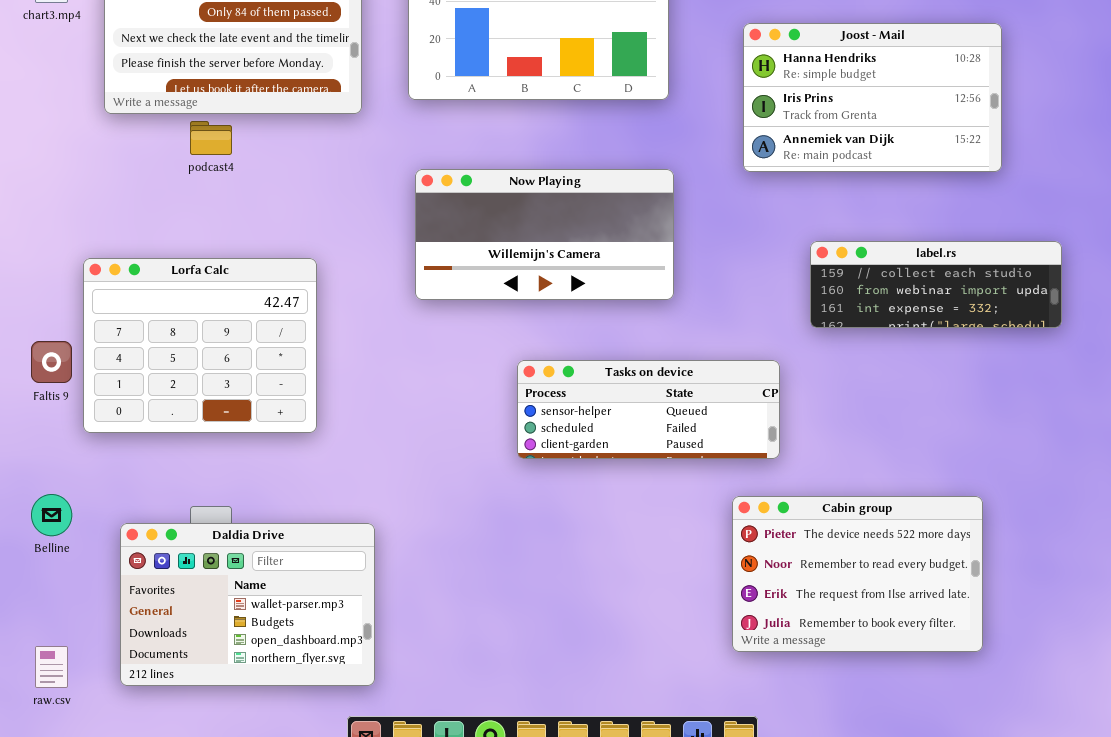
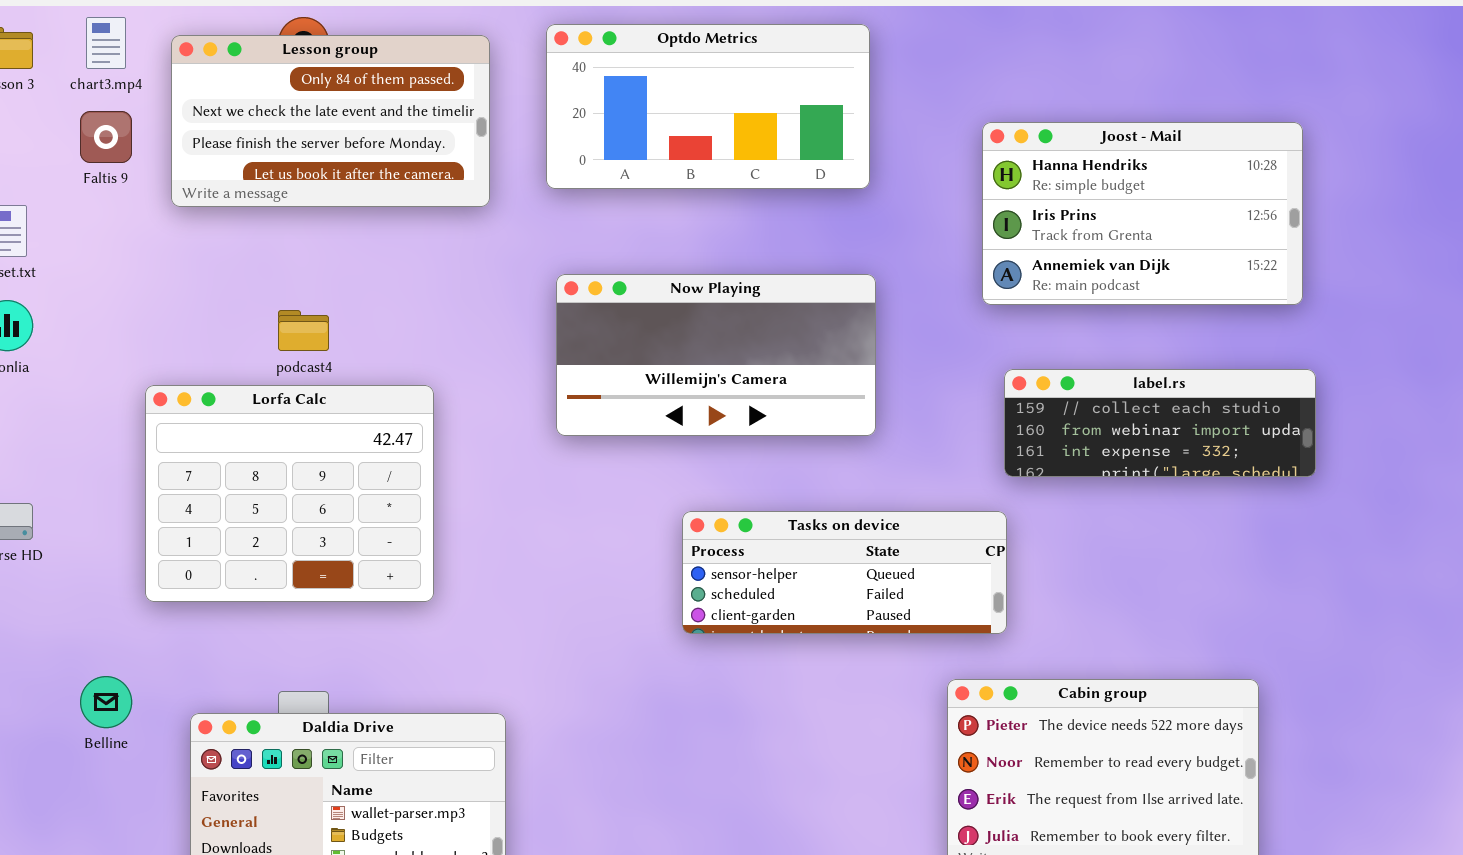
Joost - Mail: [743,23,1002,172] -> [982,122,1303,305], moved
podcast4: [190,121,232,155] -> [278,310,329,351], moved
label.rs: [810,241,1062,328] -> [1004,369,1316,477], moved
Faltis 9: [31,341,72,383] -> [80,111,132,163], moved

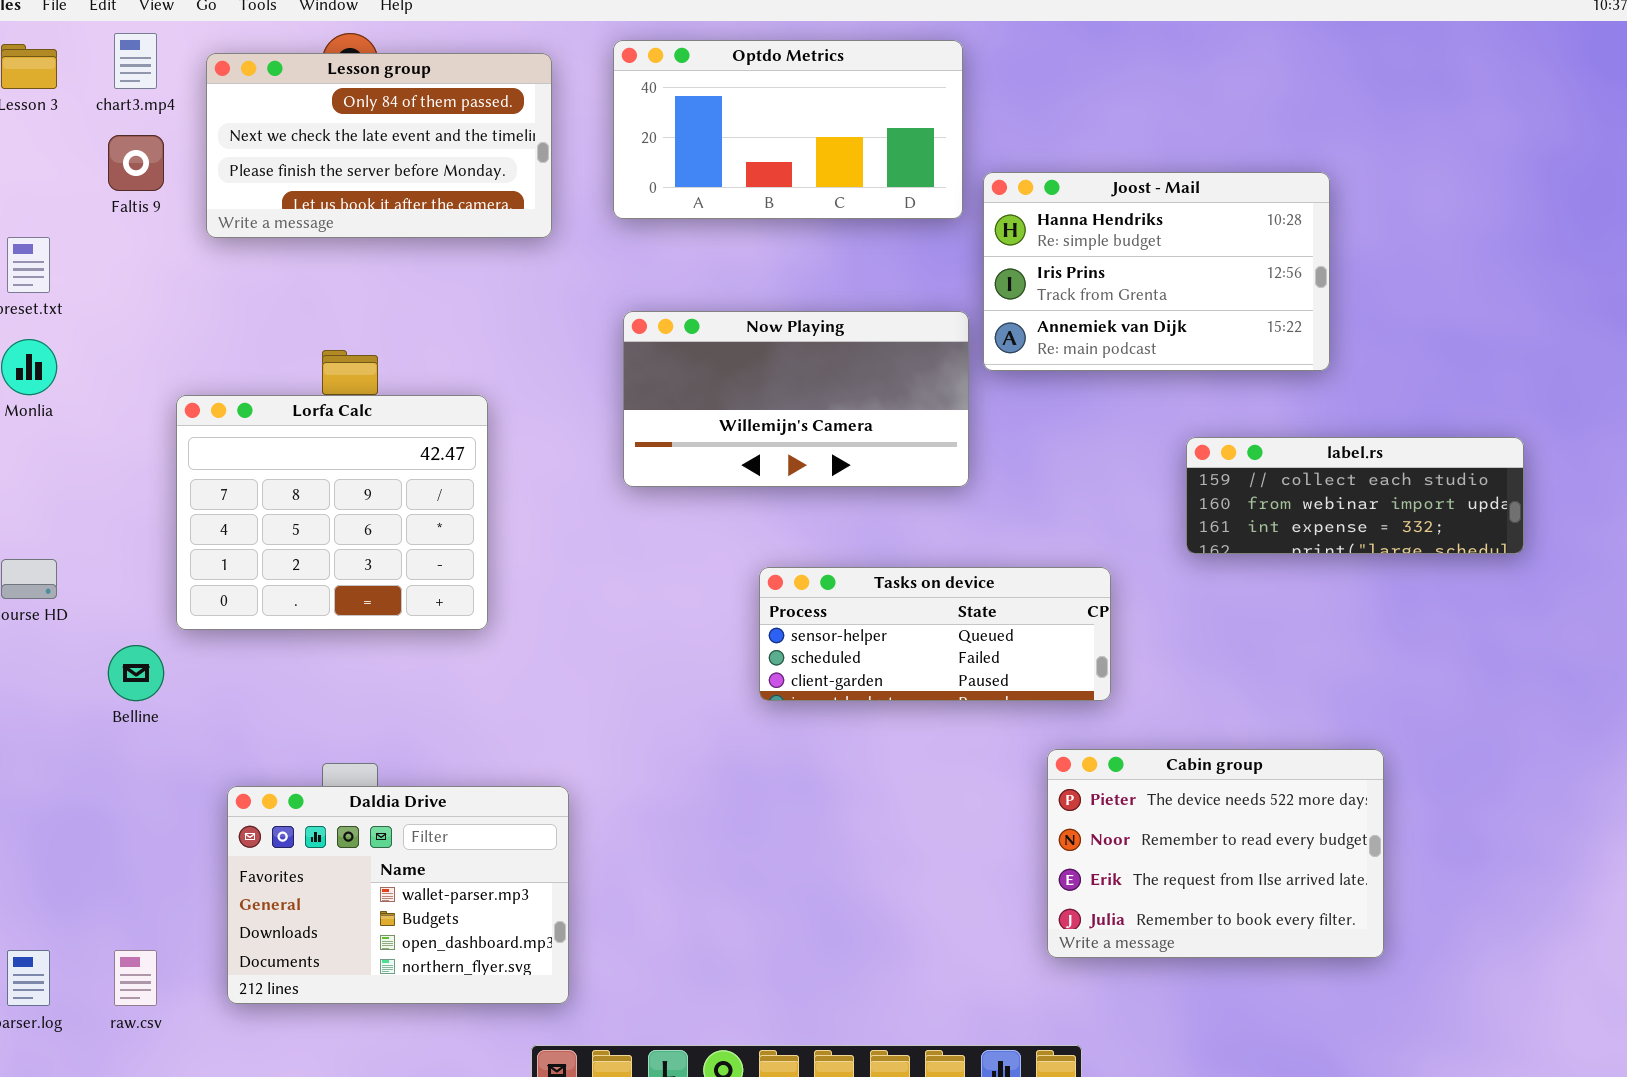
Joost - Mail: [982,122,1303,305] -> [983,172,1330,371], moved
label.rs: [1004,369,1316,477] -> [1186,437,1524,554], moved
Lorfa Calc: [145,385,434,602] -> [176,395,488,630], moved
Belline: [80,676,132,728] -> [108,645,164,701], moved

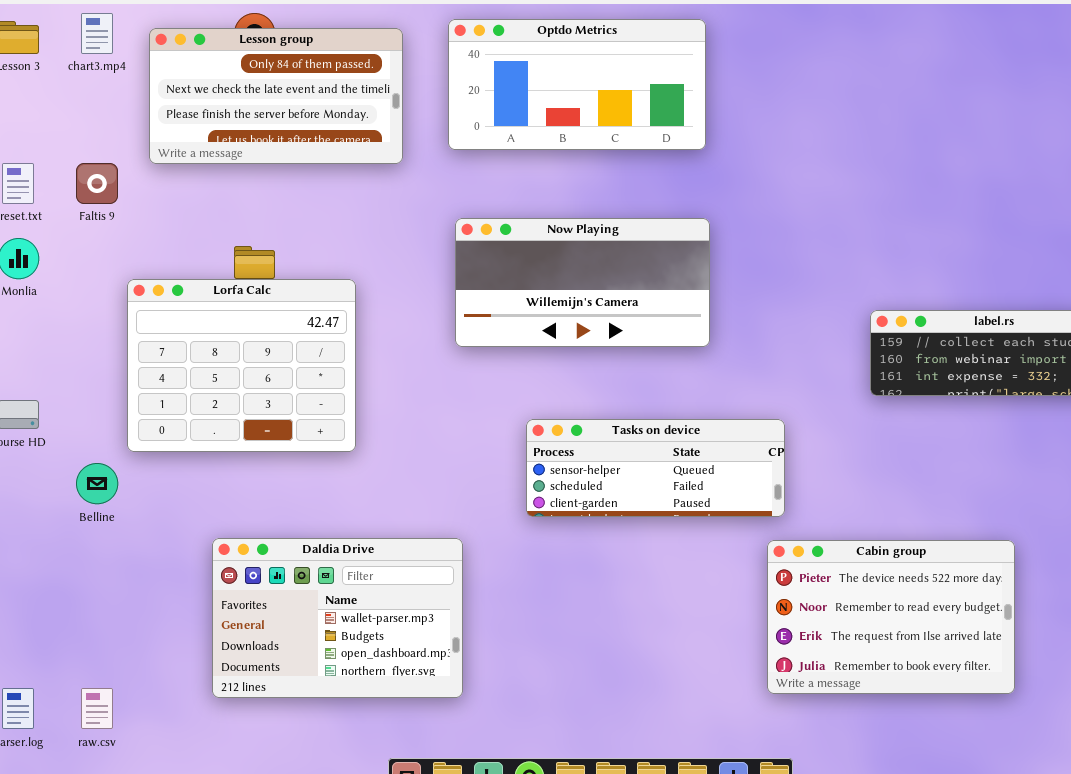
Faltis 9: [108,135,164,191] -> [76,163,118,204], moved
Joost - Mail: [983,172,1330,371] -> none, closed
Tasks on device: [759,567,1111,701] -> [526,419,785,517], moved
Daldia Drive: [227,786,569,1004] -> [212,538,463,698], moved

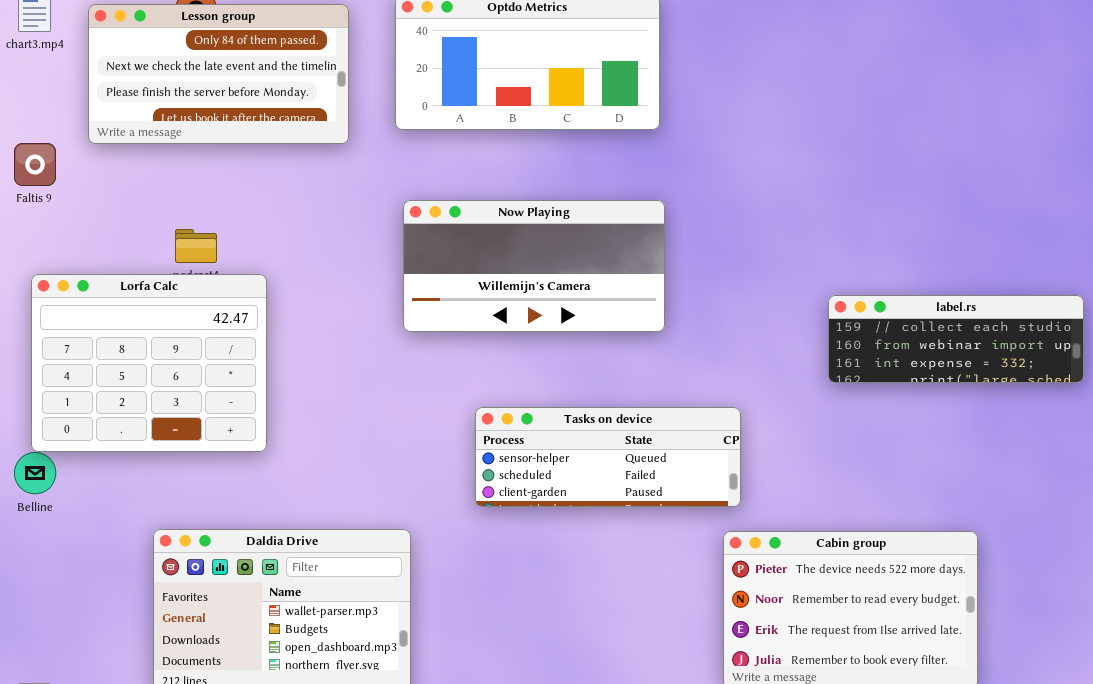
Lorfa Calc: [127,279,356,452] -> [31,274,267,452], moved

